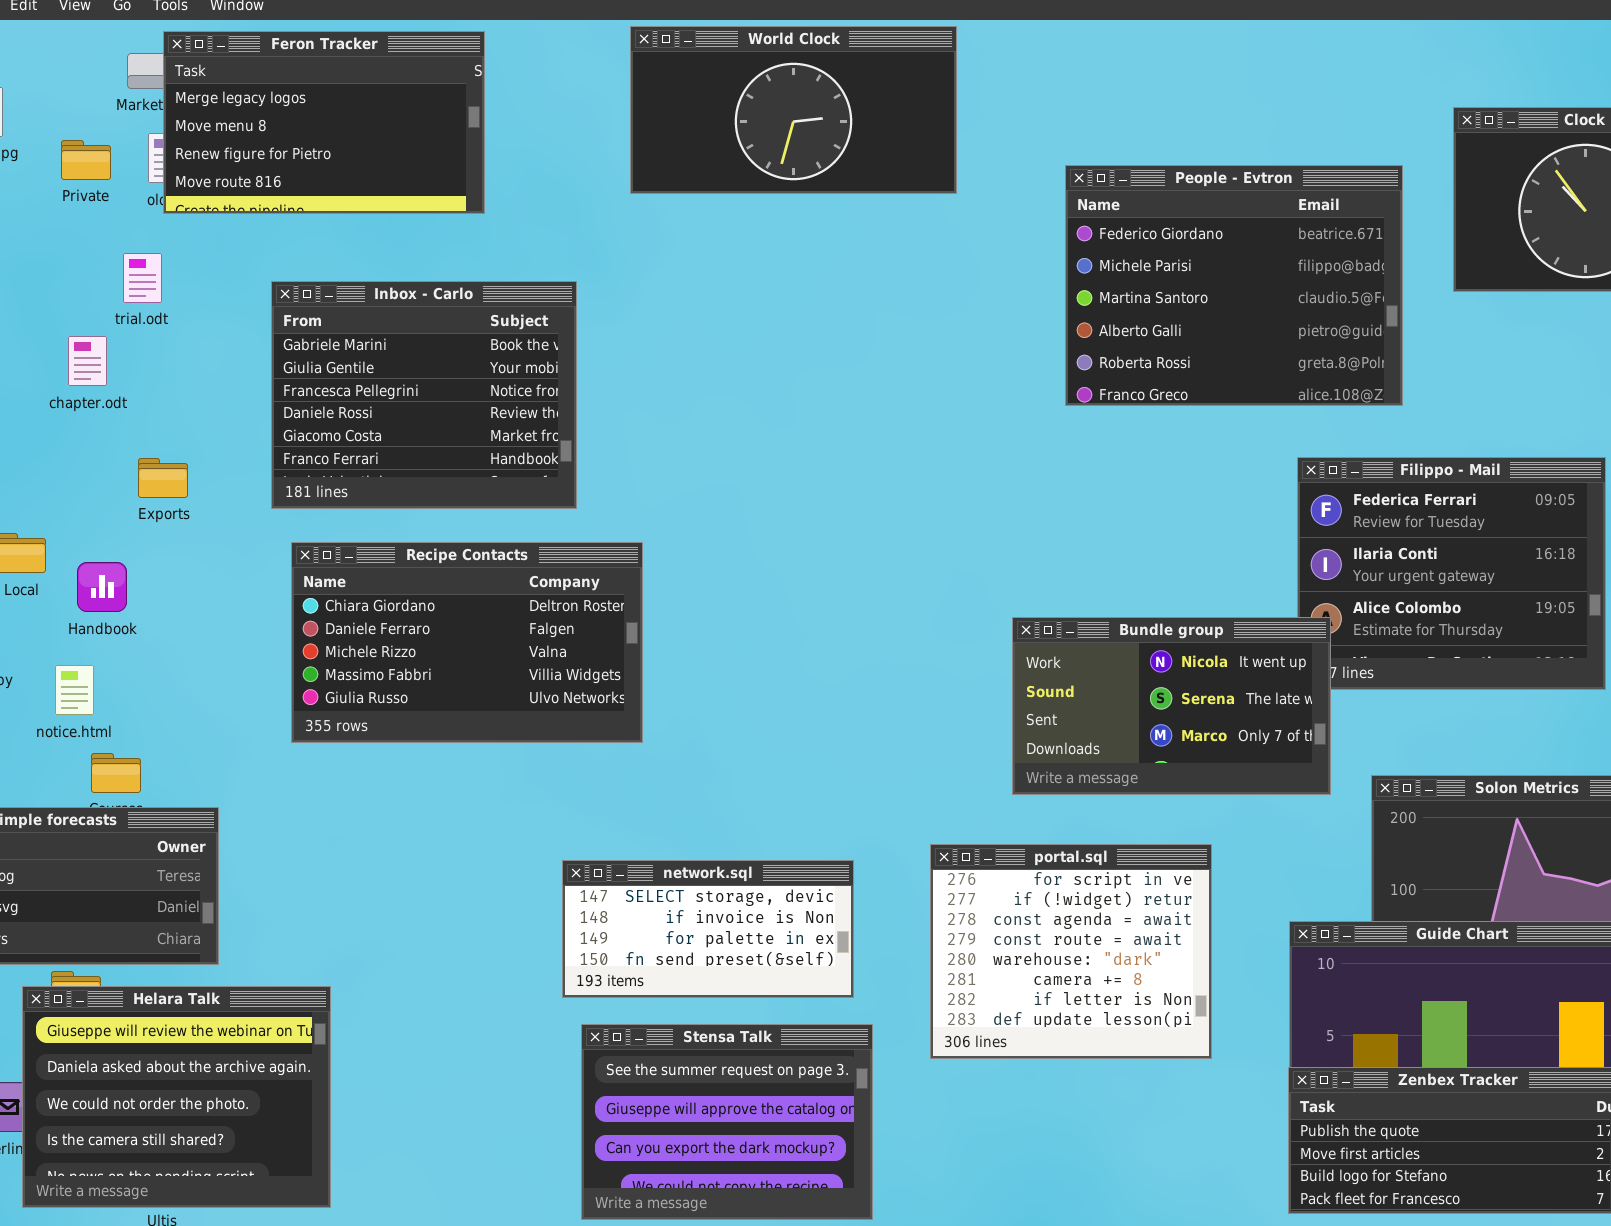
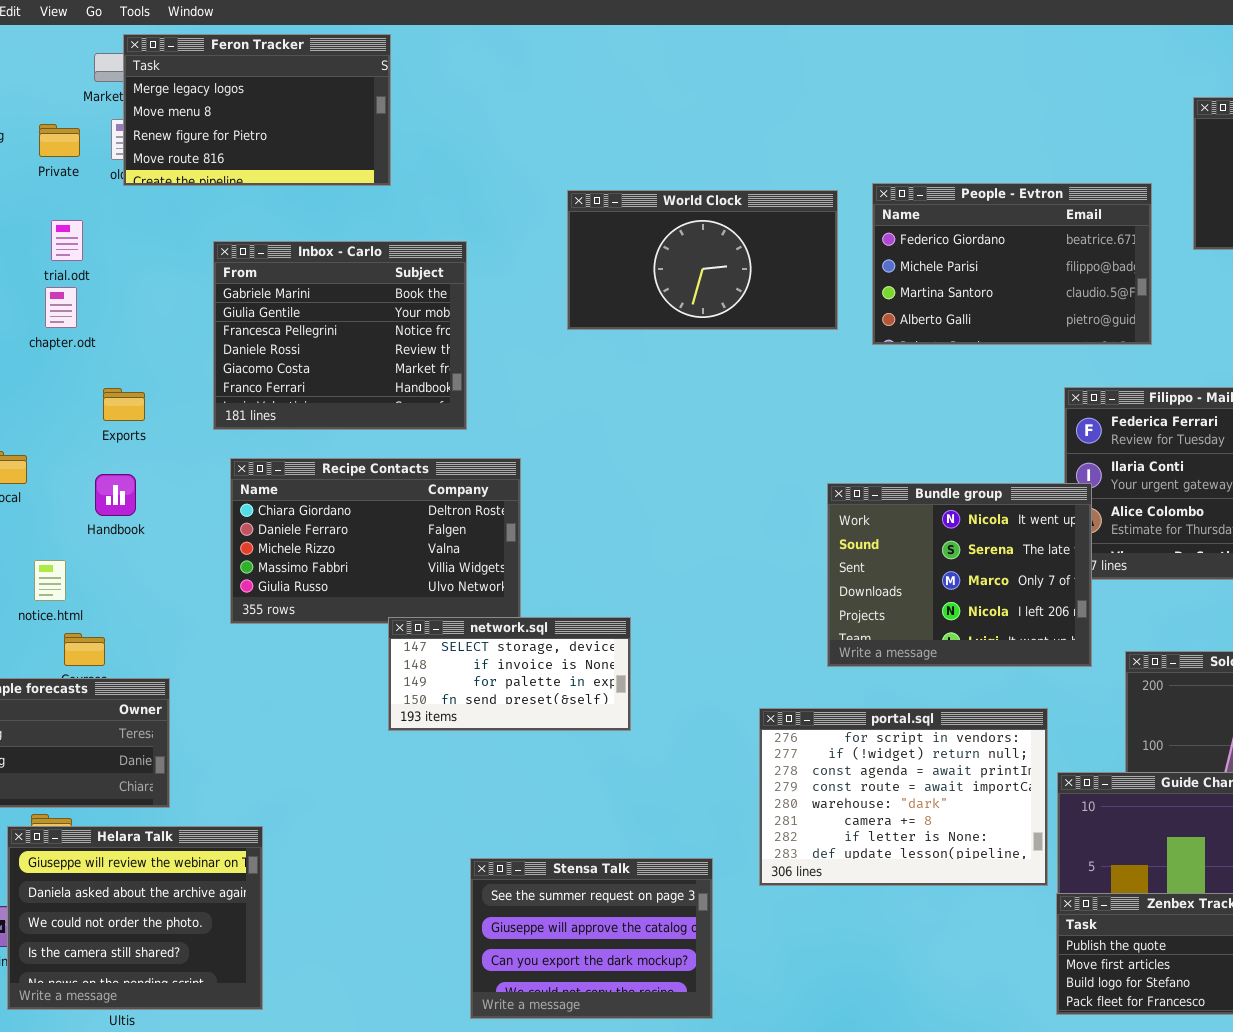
World Clock: [630,26,957,194] -> [567,190,838,330], moved
People - Evtron: [1065,165,1403,406] -> [872,183,1152,345], resized
trial.odt: [123,253,162,303] -> [51,220,83,261], moved
Handbook: [77,562,127,612] -> [95,474,136,516], moved
Bundle group: [1012,617,1331,795] -> [827,483,1092,667], resized
portal.sql: [930,844,1212,1059] -> [759,708,1048,886], resized
network.sql: [562,860,854,998] -> [388,617,631,731], moved

